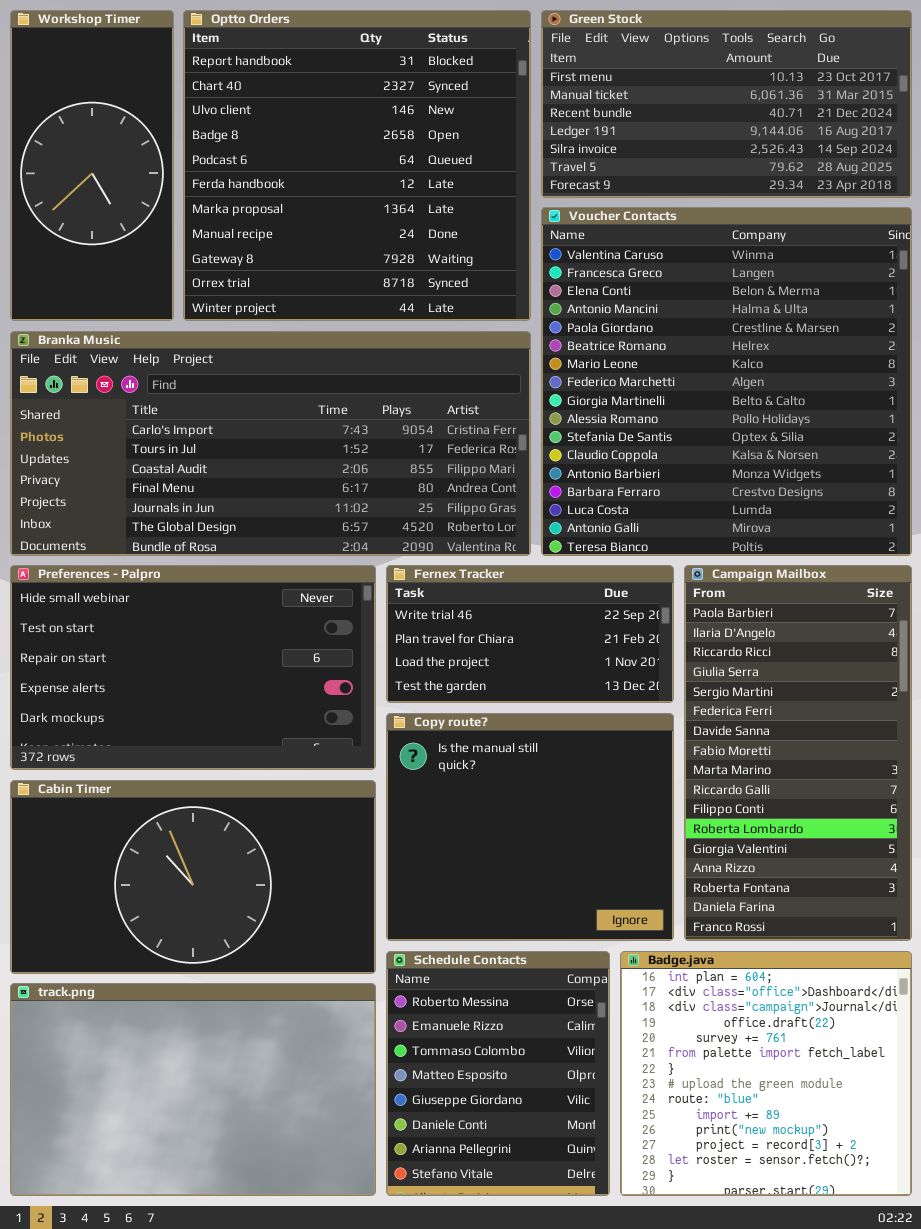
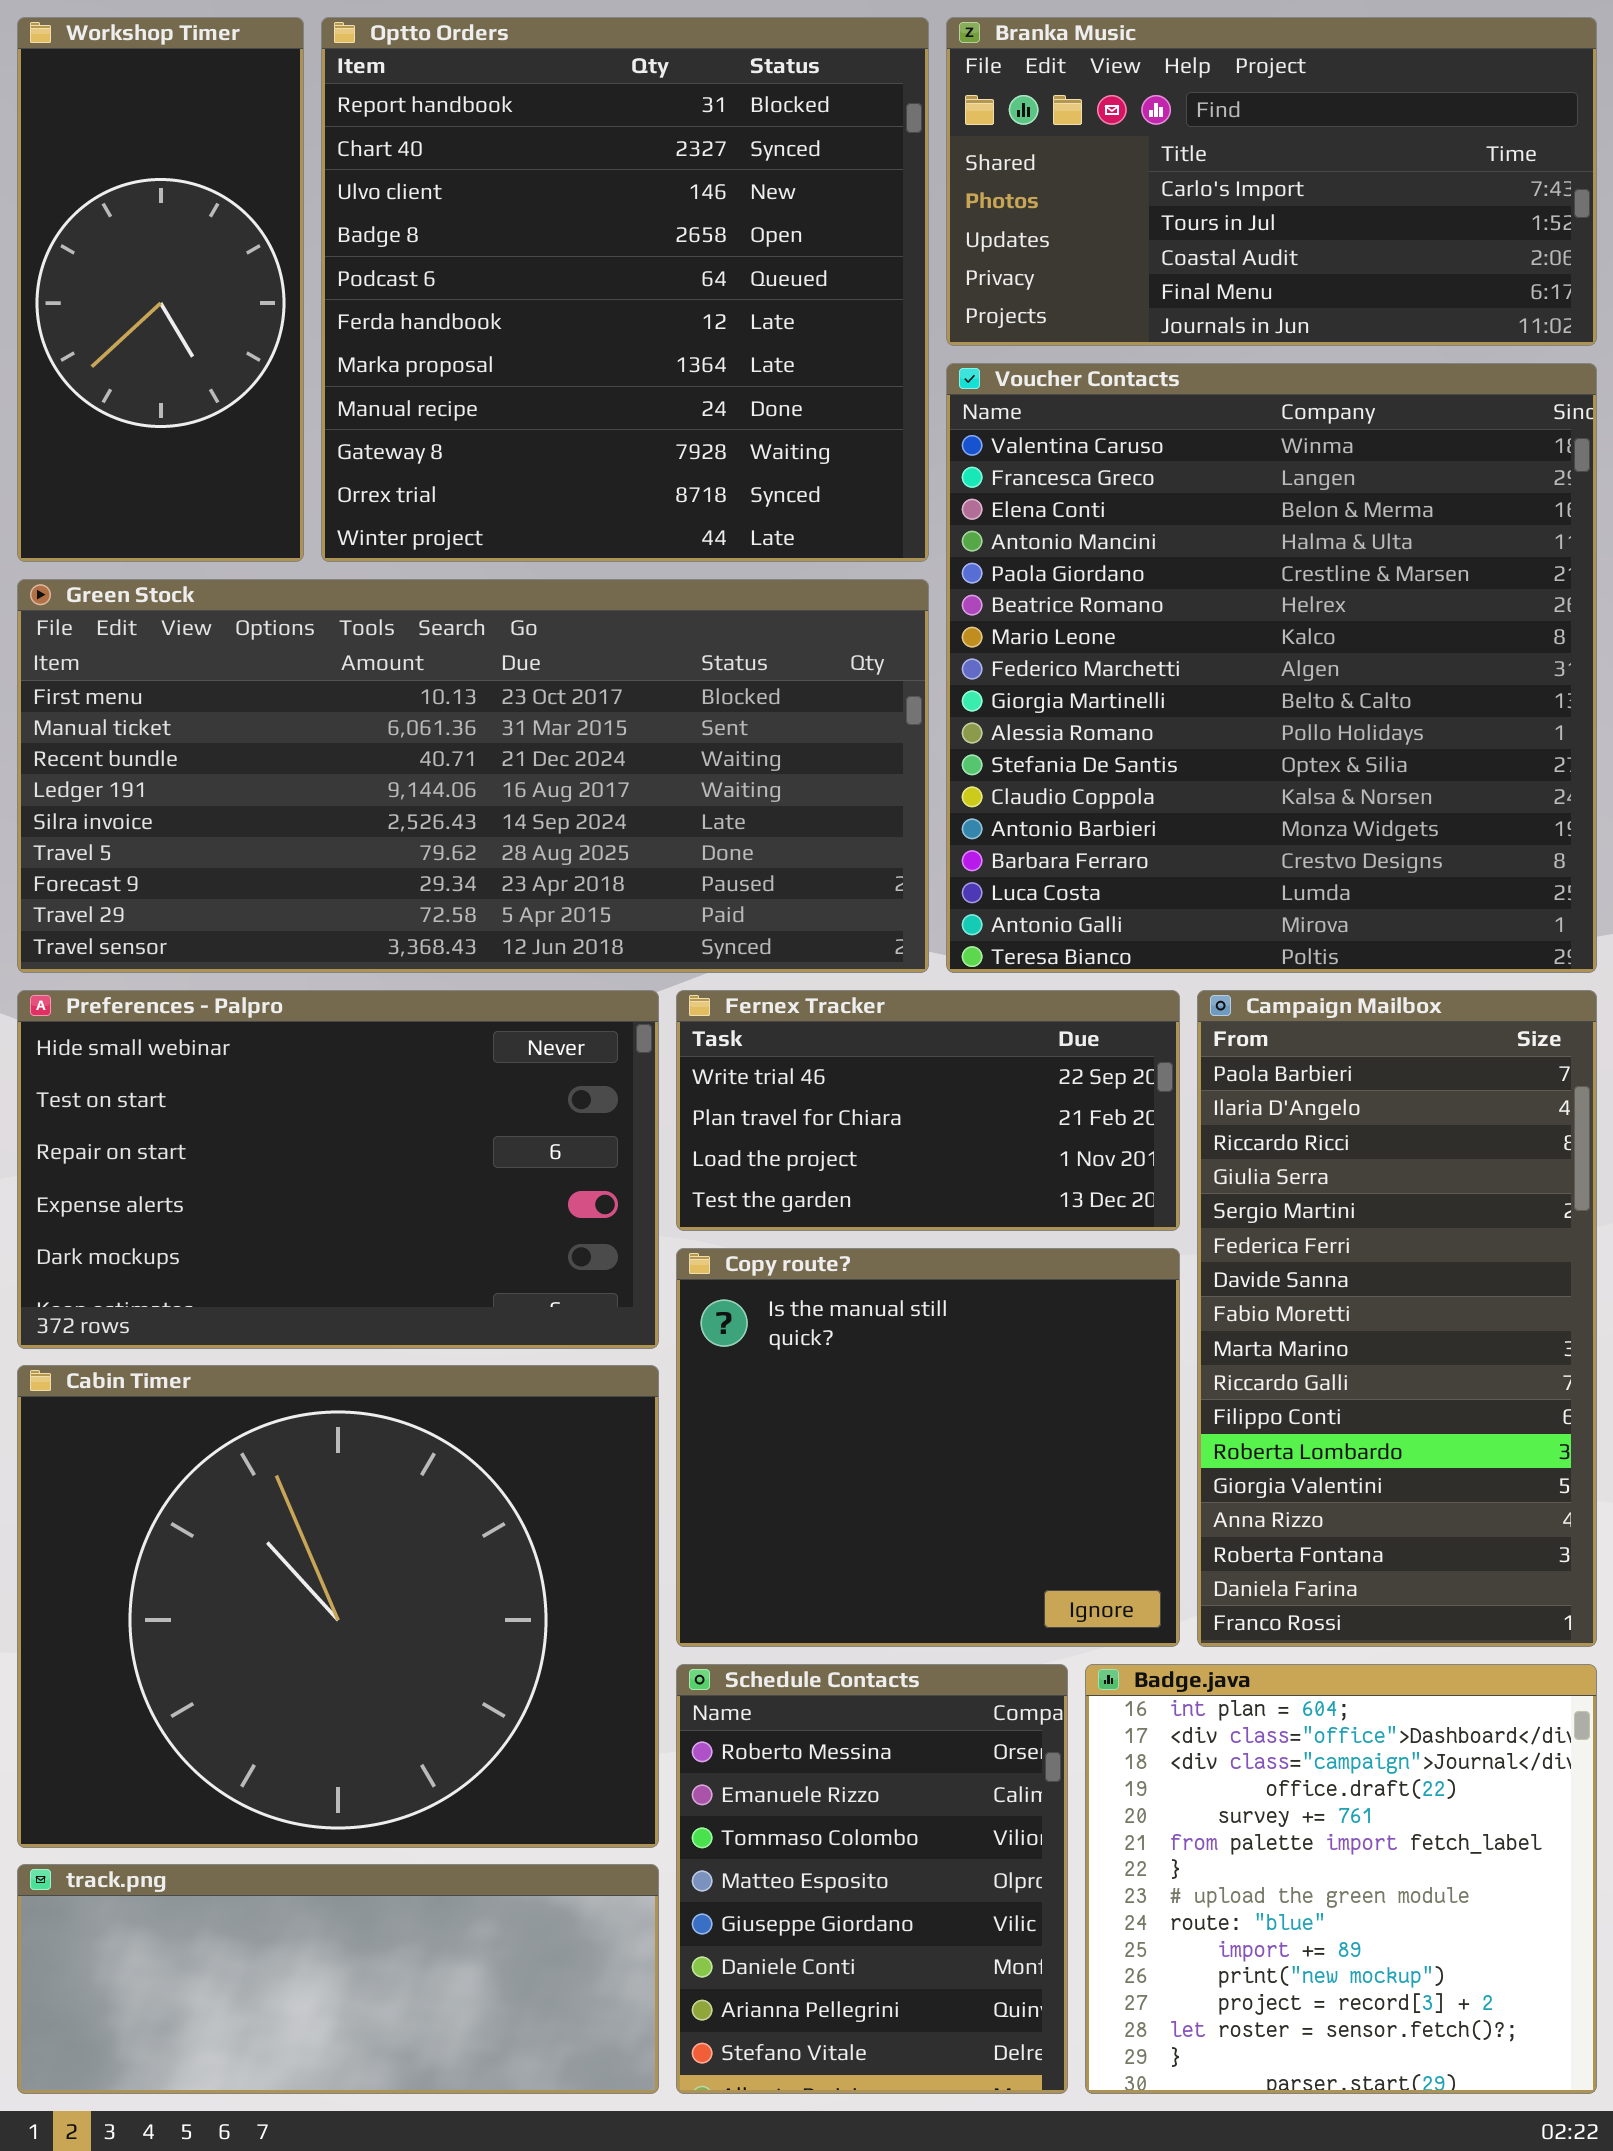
Green Stock: [541,10,912,198] -> [17,579,929,973], moved, resized
Branka Music: [10,331,531,556] -> [946,17,1597,346], moved, resized
Cabin Timer: [10,780,376,974] -> [17,1365,659,1848], resized
track.png: [10,983,376,1196] -> [17,1864,659,2094], resized

